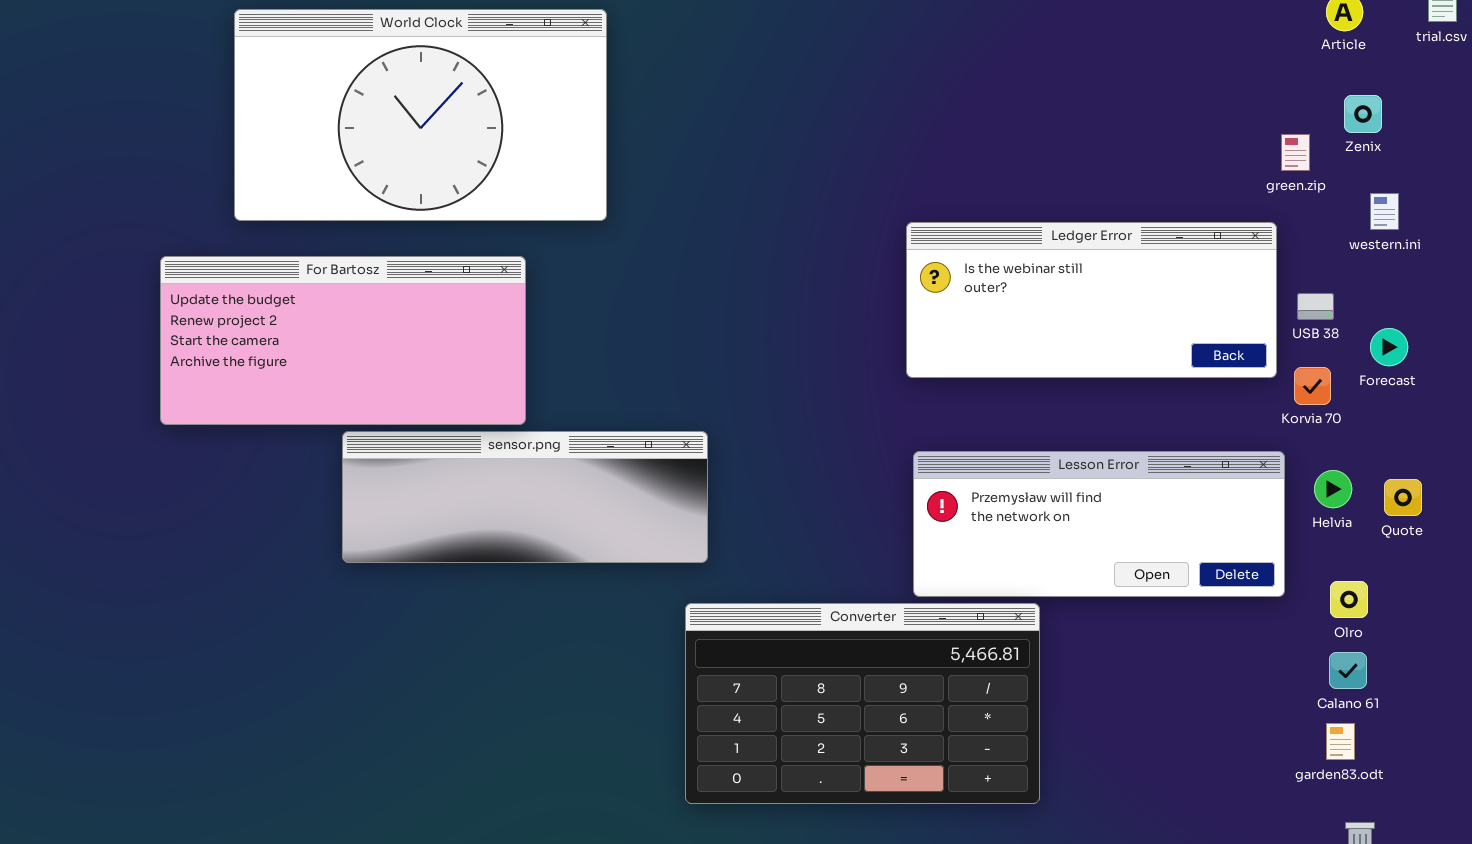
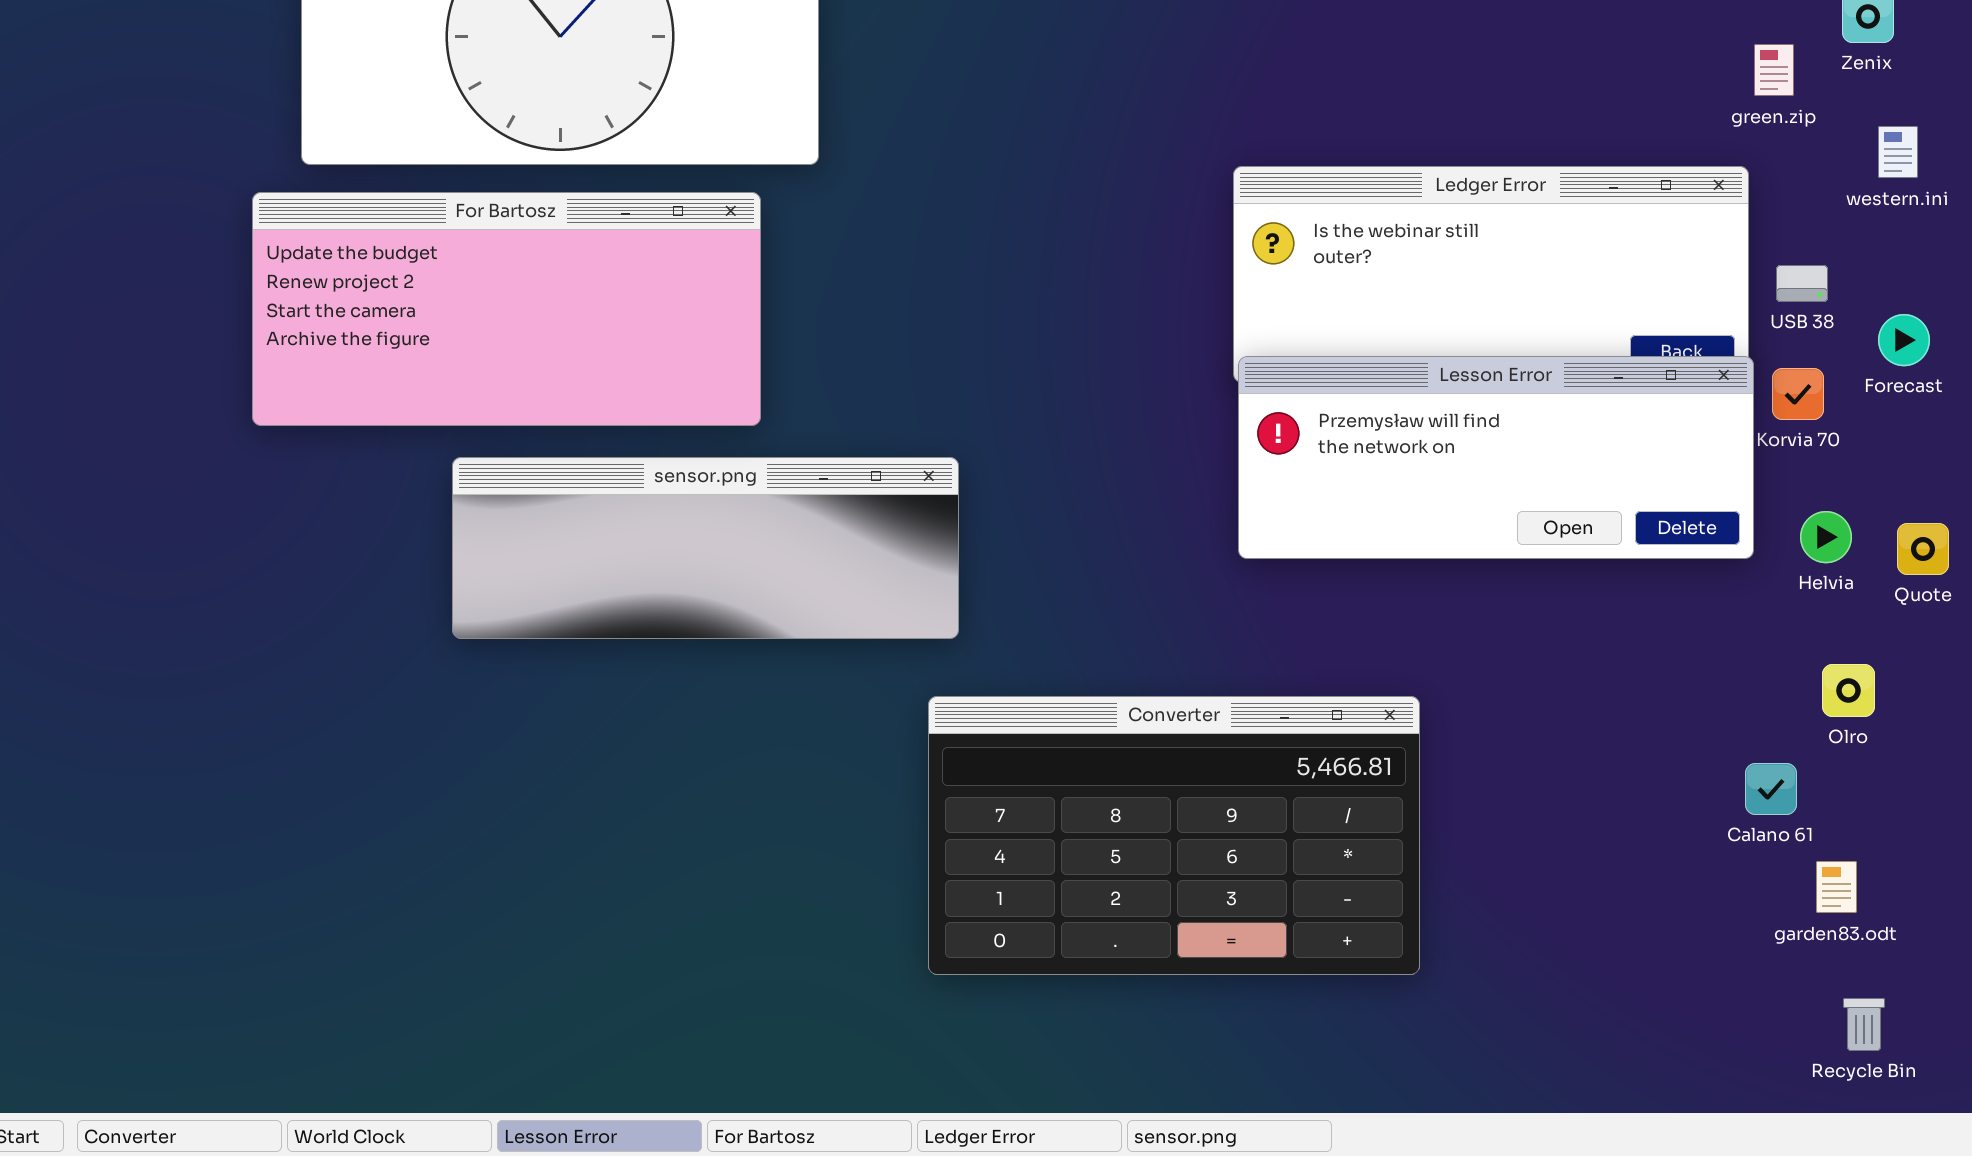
For Bartosz: [160,256,526,425] -> [252,192,761,426], moved
Lesson Error: [913,451,1285,597] -> [1238,356,1754,559], moved
Calano 61: [1329,652,1367,689] -> [1745,763,1797,815], moved

